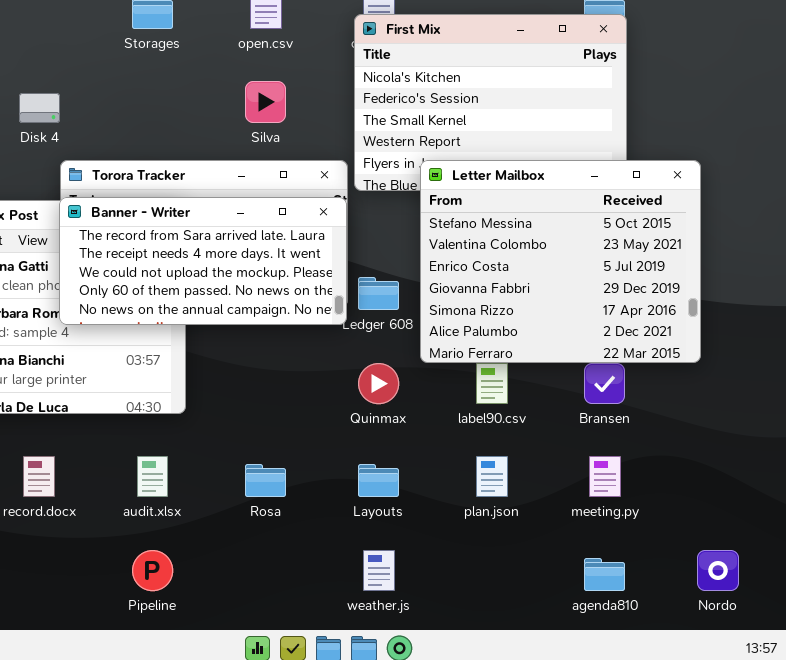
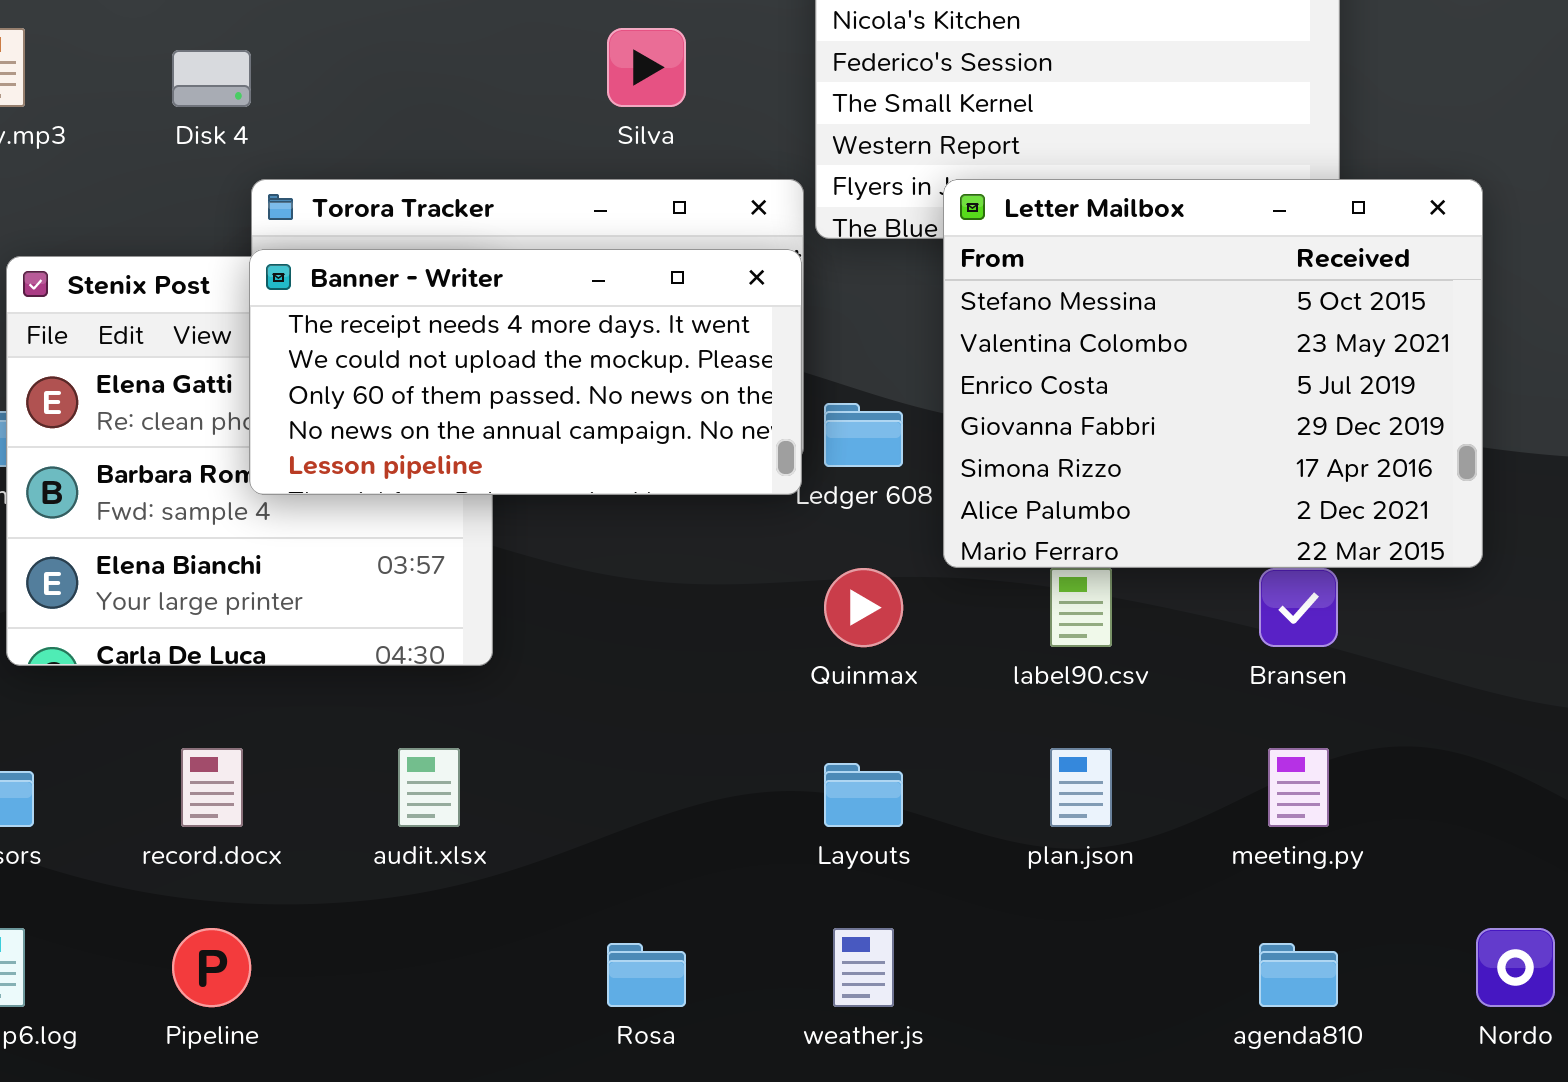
Banner - Writer: [59,197,347,325] -> [249,249,802,495], scrolled down 1 row
Rosa: [245,464,286,497] -> [607,943,686,1007], moved
Pipeline: [132,550,173,591] -> [172,928,251,1007], moved

